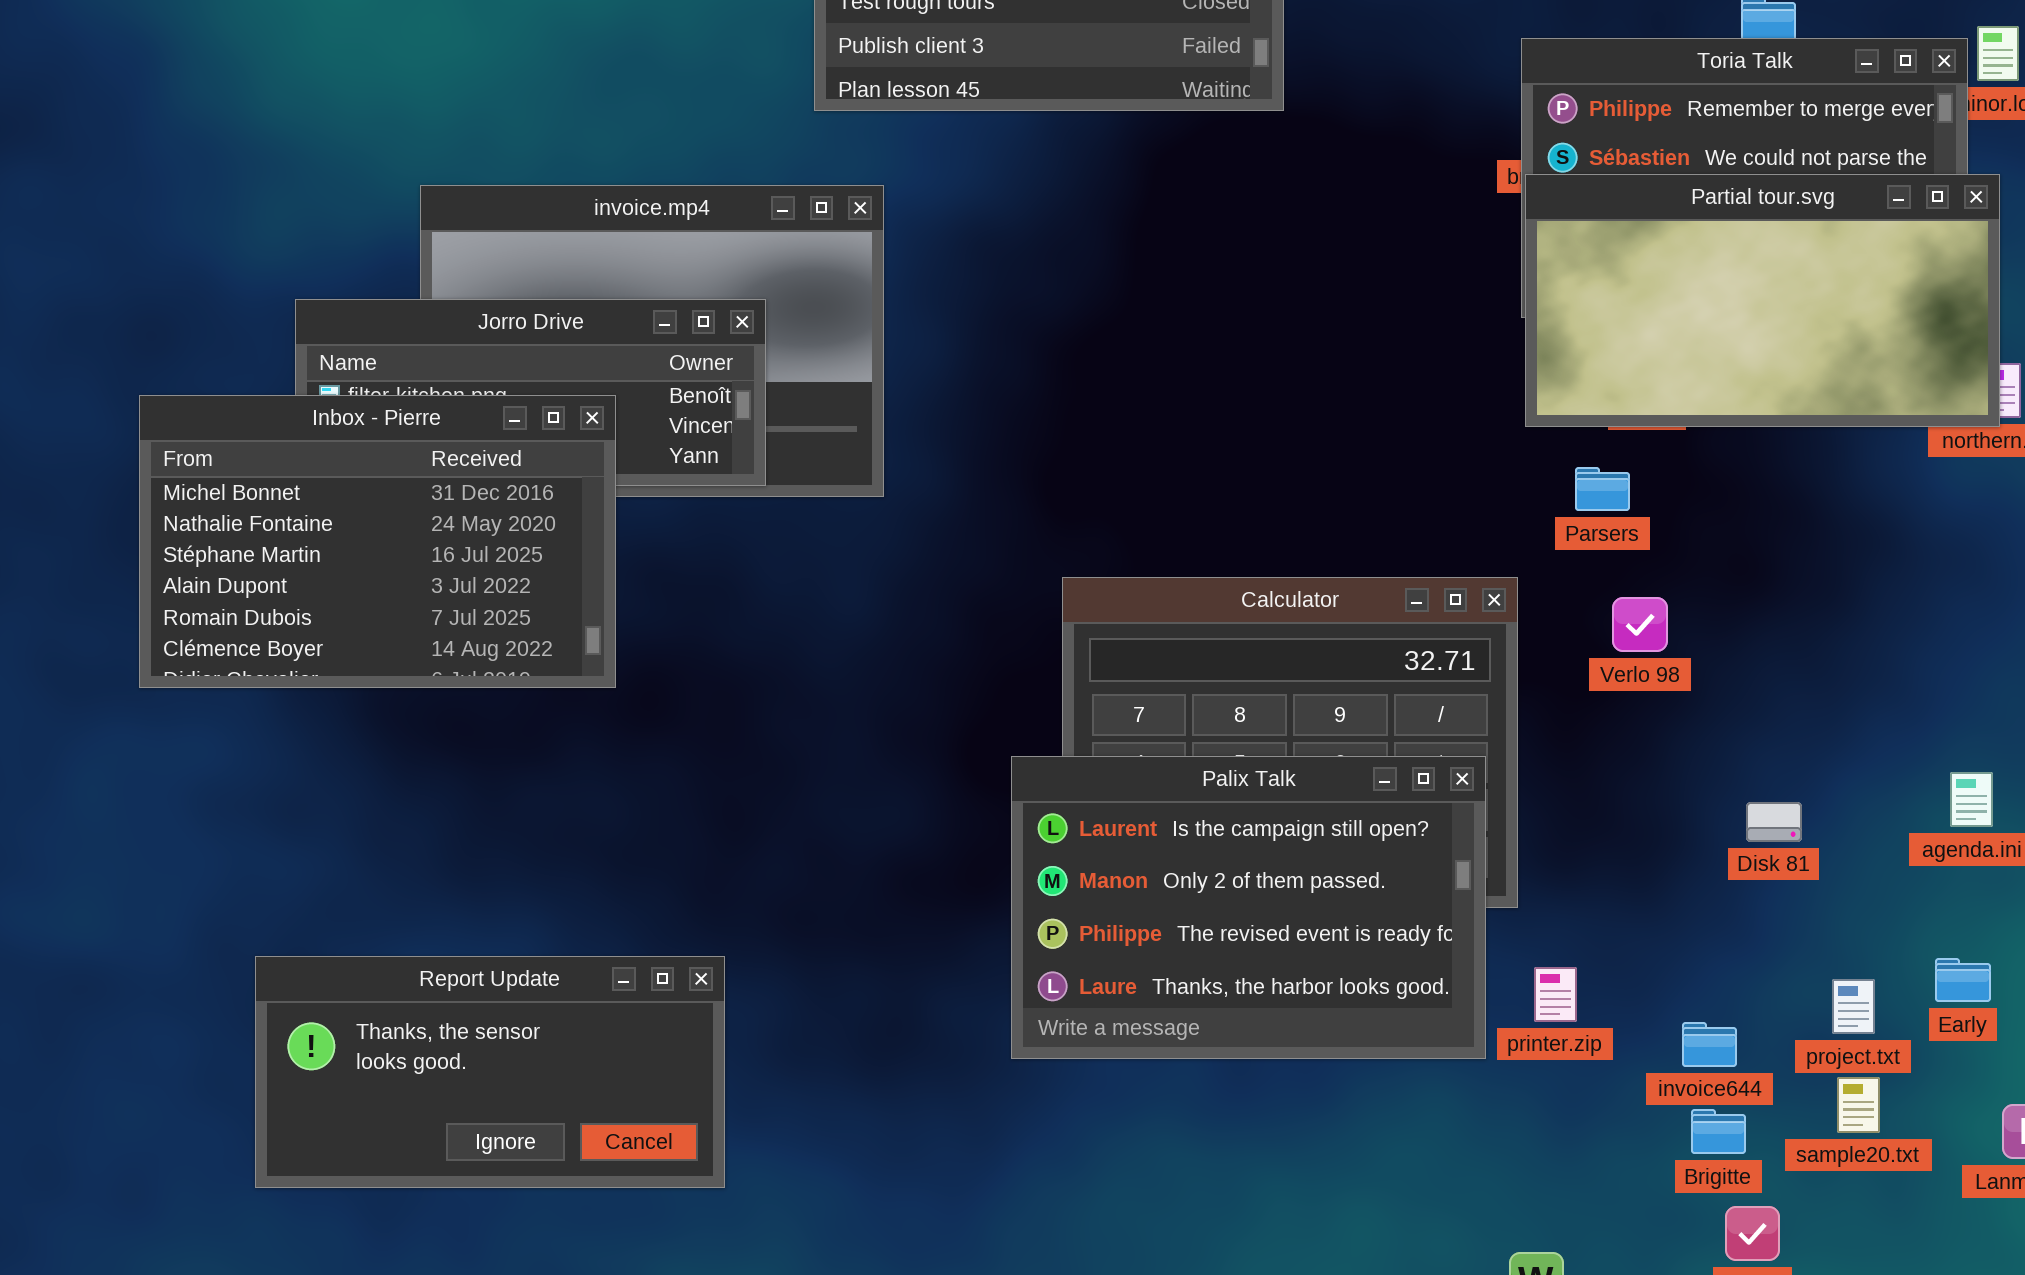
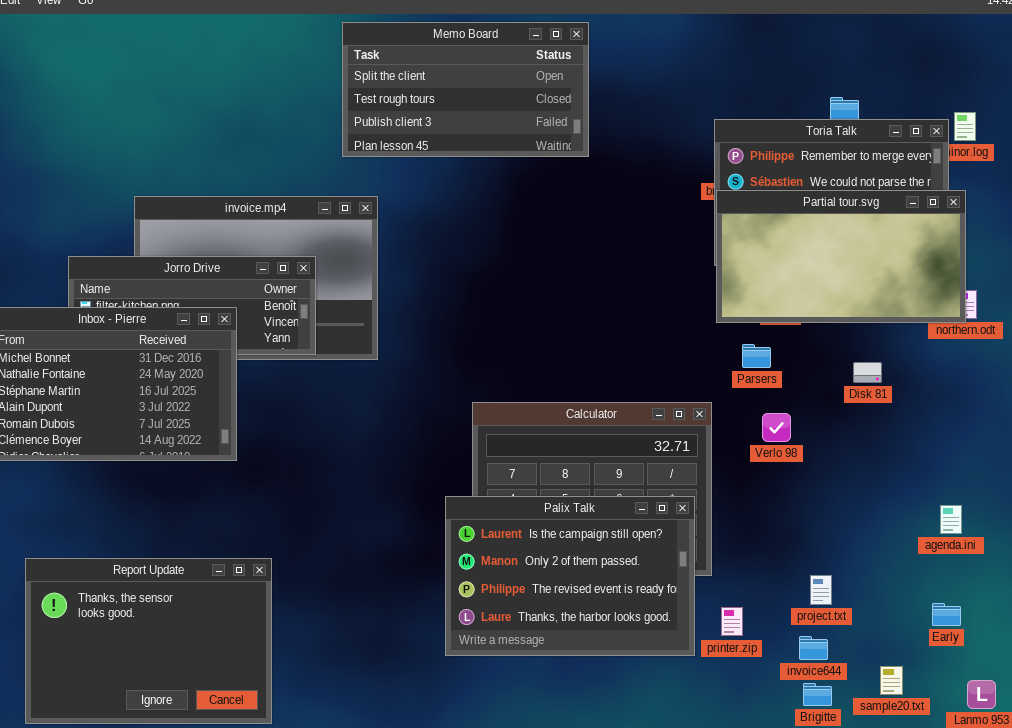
Disk 81: [1746,802,1802,842] -> [853,362,882,383], moved
Report Update: [255,956,725,1188] -> [25,558,272,724], moved, resized
project.txt: [1832,979,1875,1034] -> [810,575,832,605], moved

